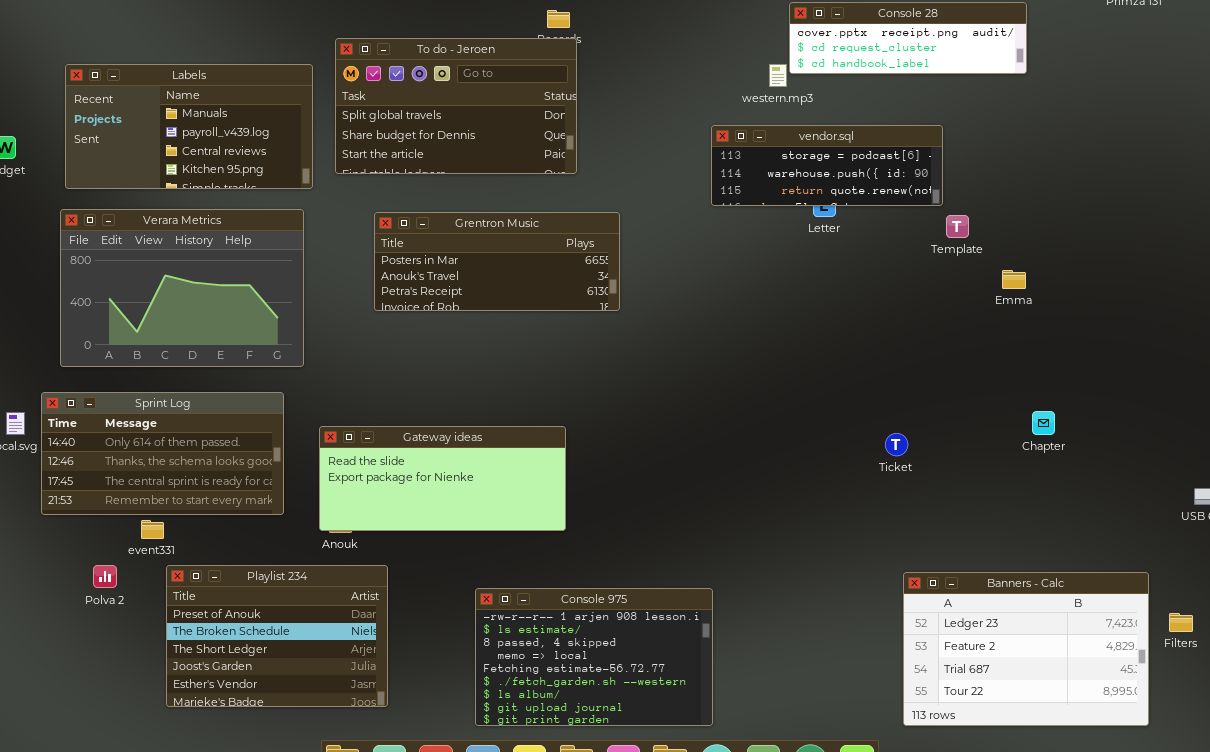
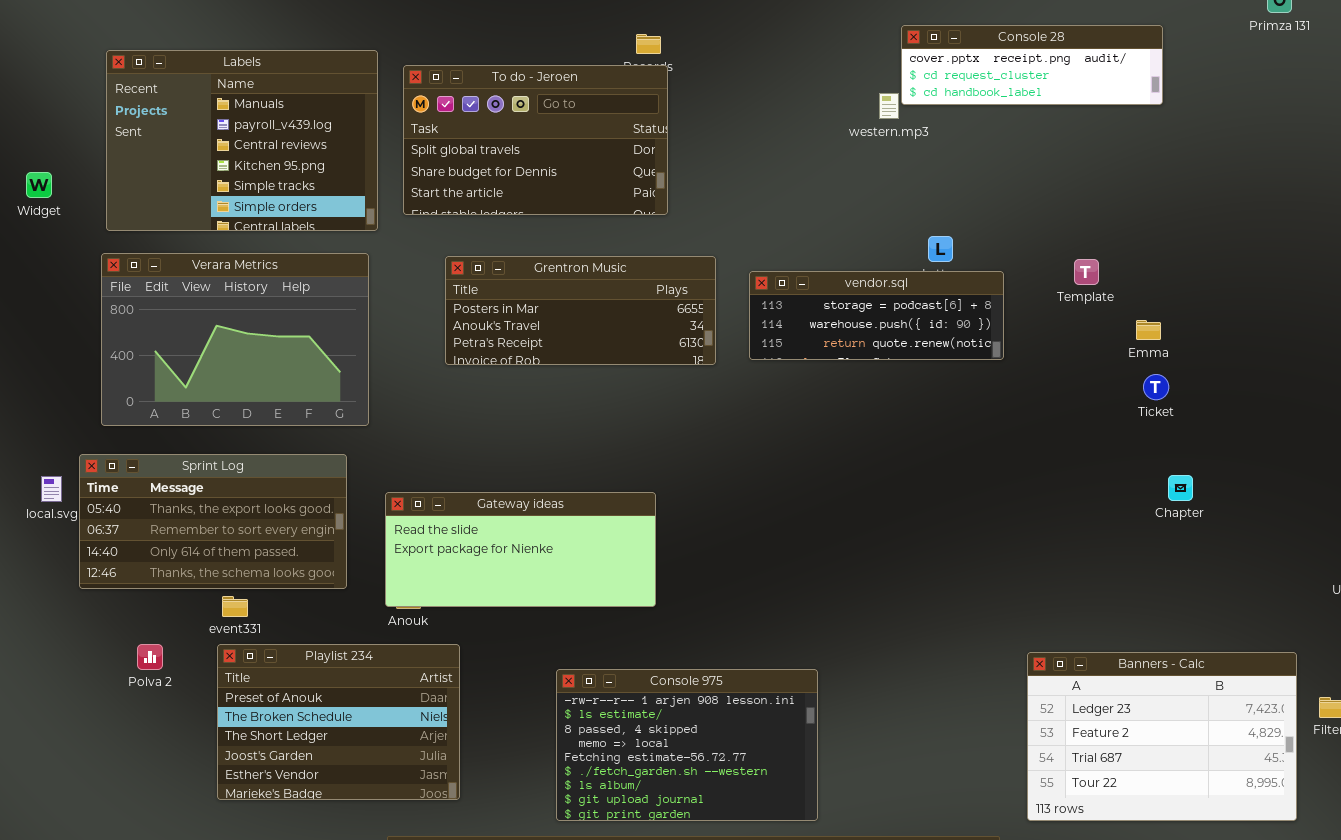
Labels: [65,64,313,189] -> [106,50,378,231], resized
vendor.sql: [711,125,943,206] -> [749,271,1004,360], moved
Sprint Log: [41,392,284,515] -> [79,454,347,589], scrolled up 2 rows
Ticket: [885,433,908,456] -> [1143,374,1169,400], moved
event331: [141,520,164,539] -> [222,596,248,617], moved

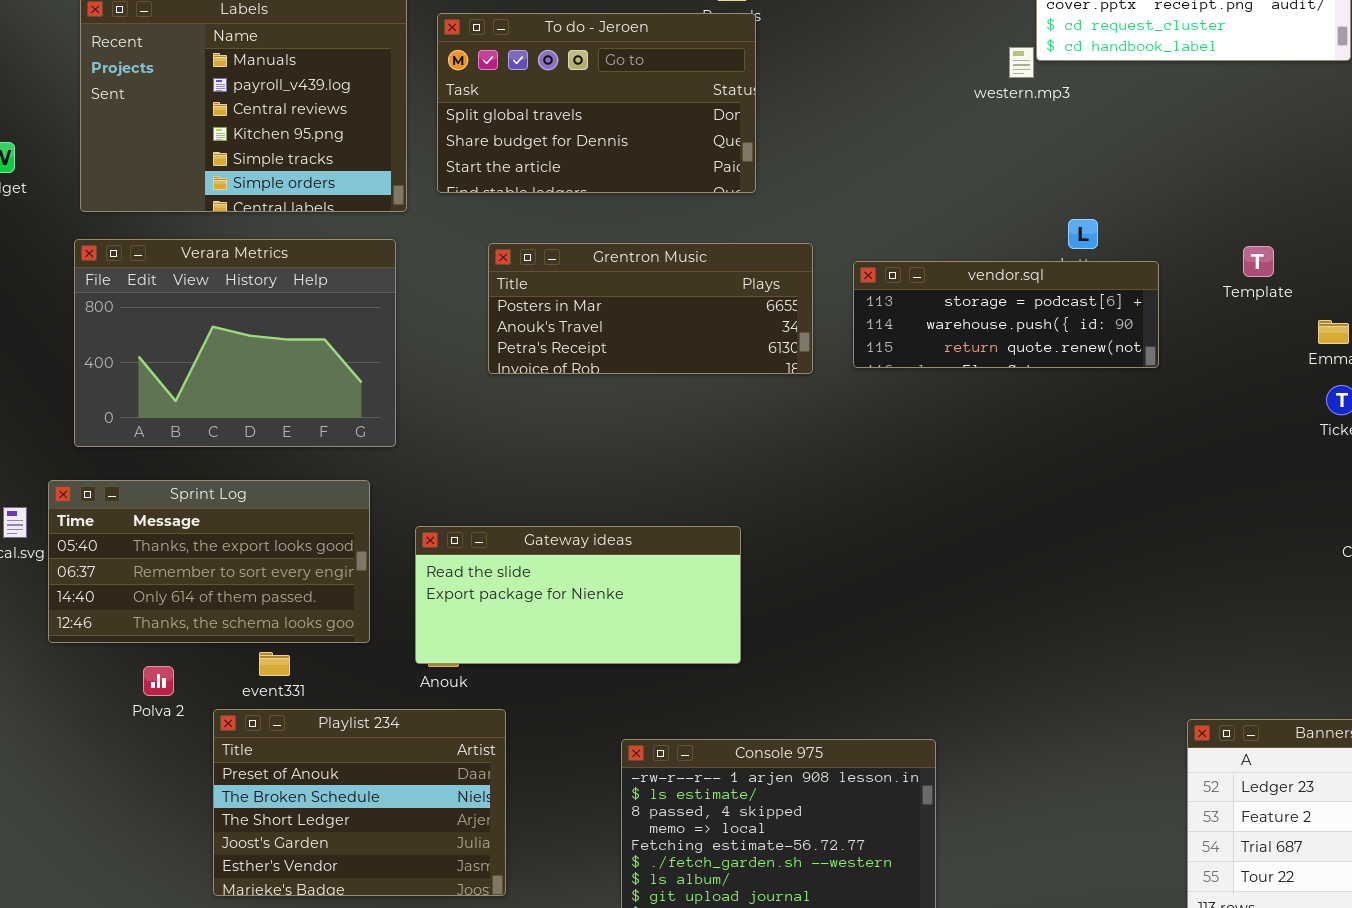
event331: [222,596,248,617] -> [259,652,290,676], moved
Polva 2: [137,644,163,670] -> [143,666,174,696], moved

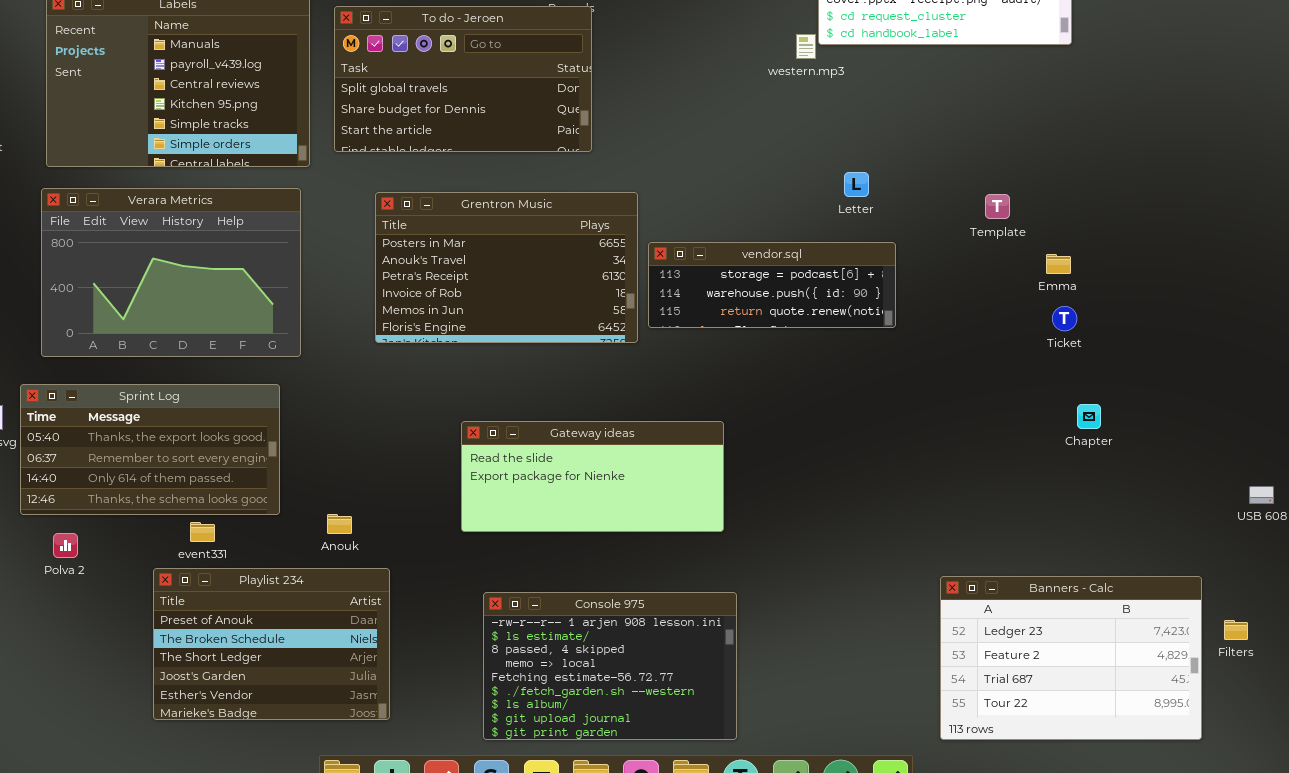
Grentron Music: [488,243,813,374] -> [375,192,638,343], resized
vendor.sql: [853,261,1159,368] -> [648,242,896,328], moved
Gateway ideas: [415,526,741,664] -> [461,421,724,532], moved
Polva 2: [143,666,174,696] -> [53,533,78,558], moved

